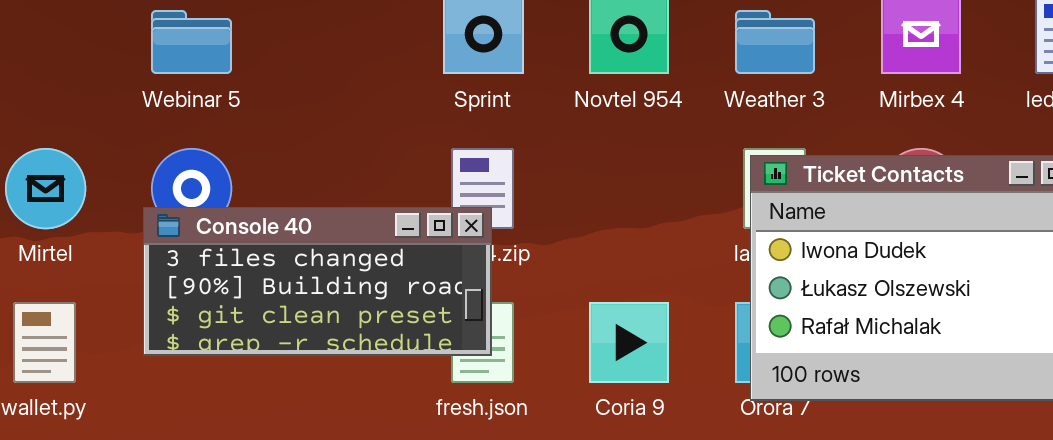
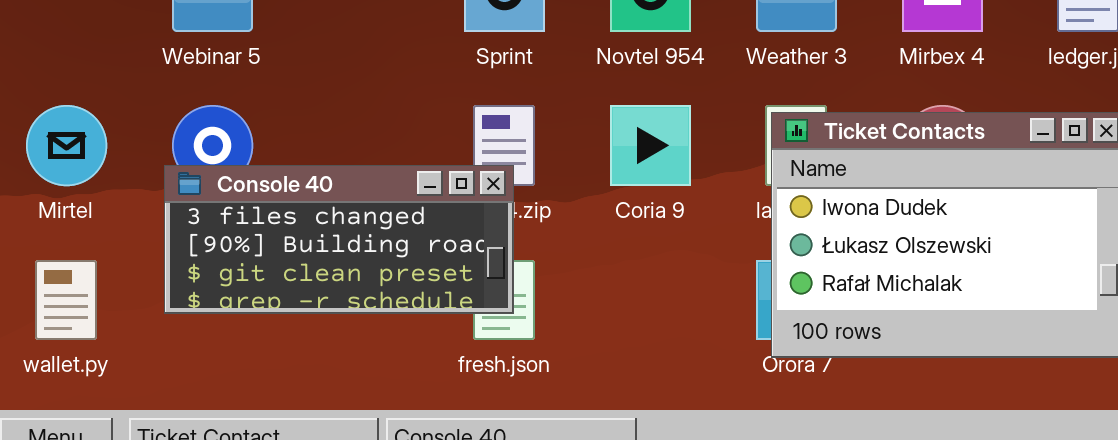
Coria 9: [589,302,669,383] -> [610,105,691,186], moved

